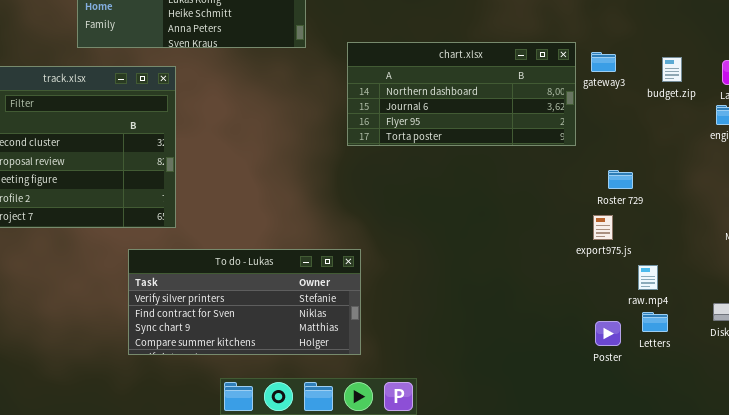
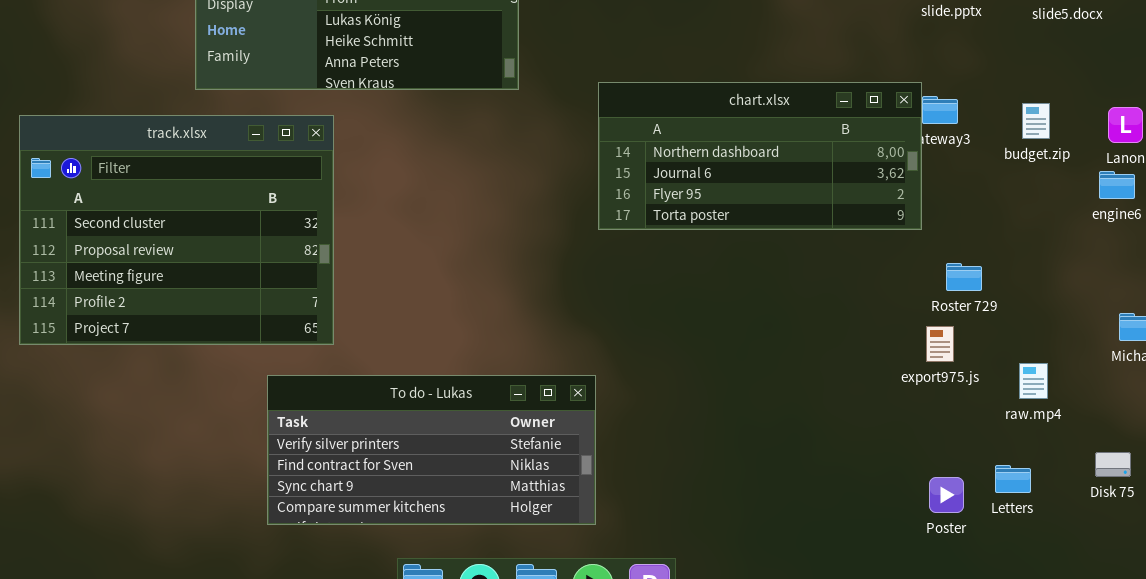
chart.xlsx: [347,42,576,146] -> [598,82,922,230], moved
raw.mp4: [638,265,658,290] -> [1019,363,1048,399], moved

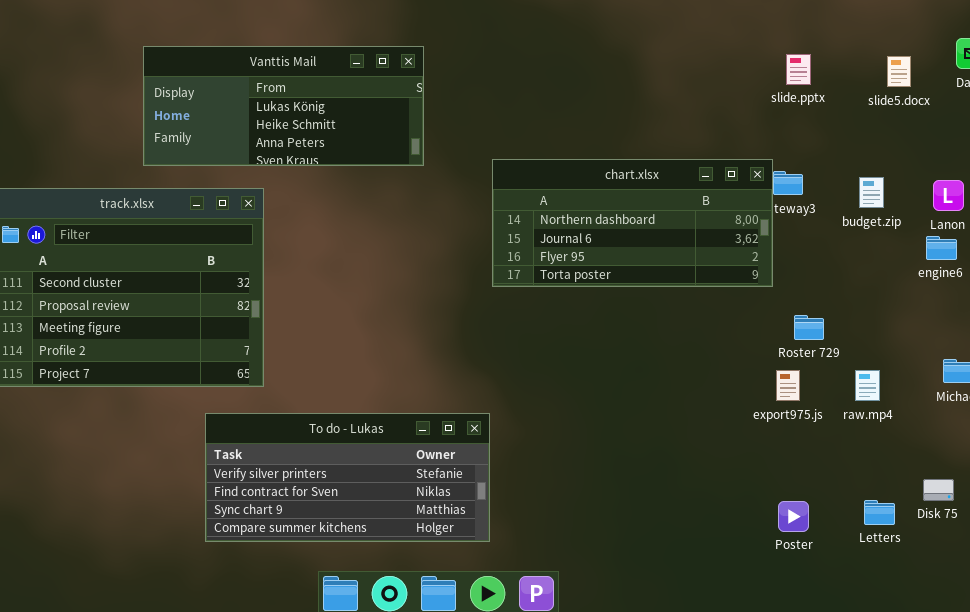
raw.mp4: [1019,363,1048,399] -> [855,370,880,401], moved
Letters: [995,465,1031,493] -> [864,500,895,525], moved

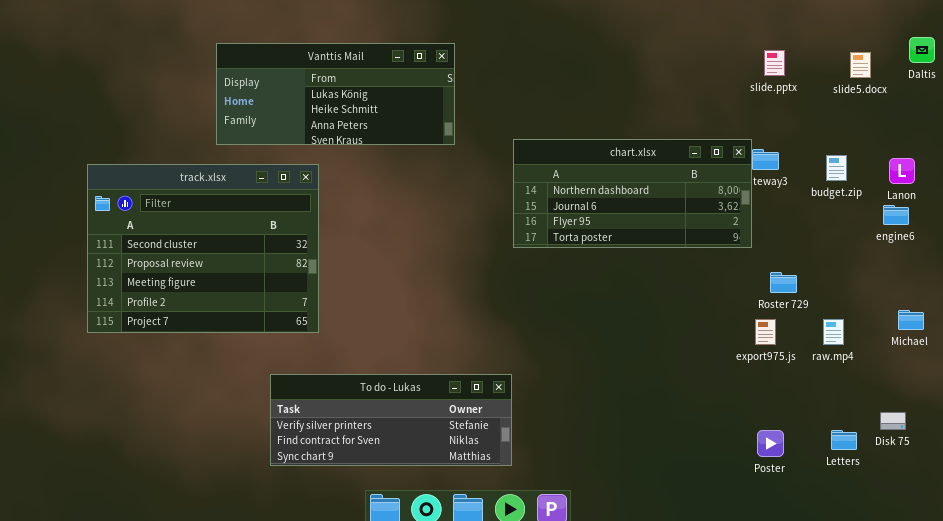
To do - Lukas: [205,413,490,542] -> [270,374,512,466], resized

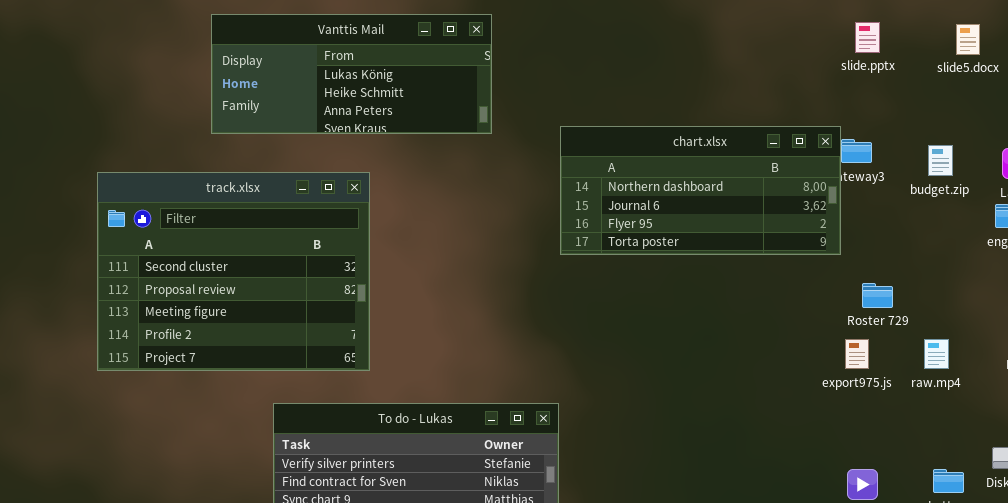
track.xlsx: [87,164,319,333] -> [97,172,370,371], moved

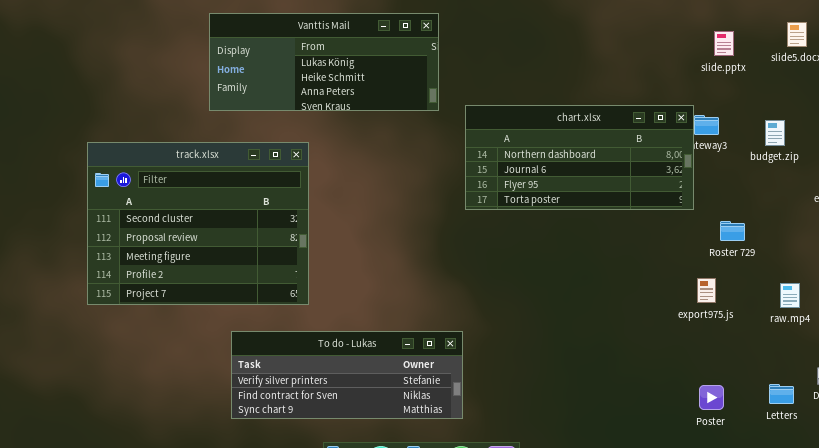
Vanttis Mail: [211,14,492,134] -> [209,13,439,111], moved
slide.pptx: [855,22,880,53] -> [714,31,734,56], moved
Roster 729: [862,283,893,308] -> [720,221,745,241], moved
raw.mp4: [924,339,949,369] -> [780,283,800,308], moved

